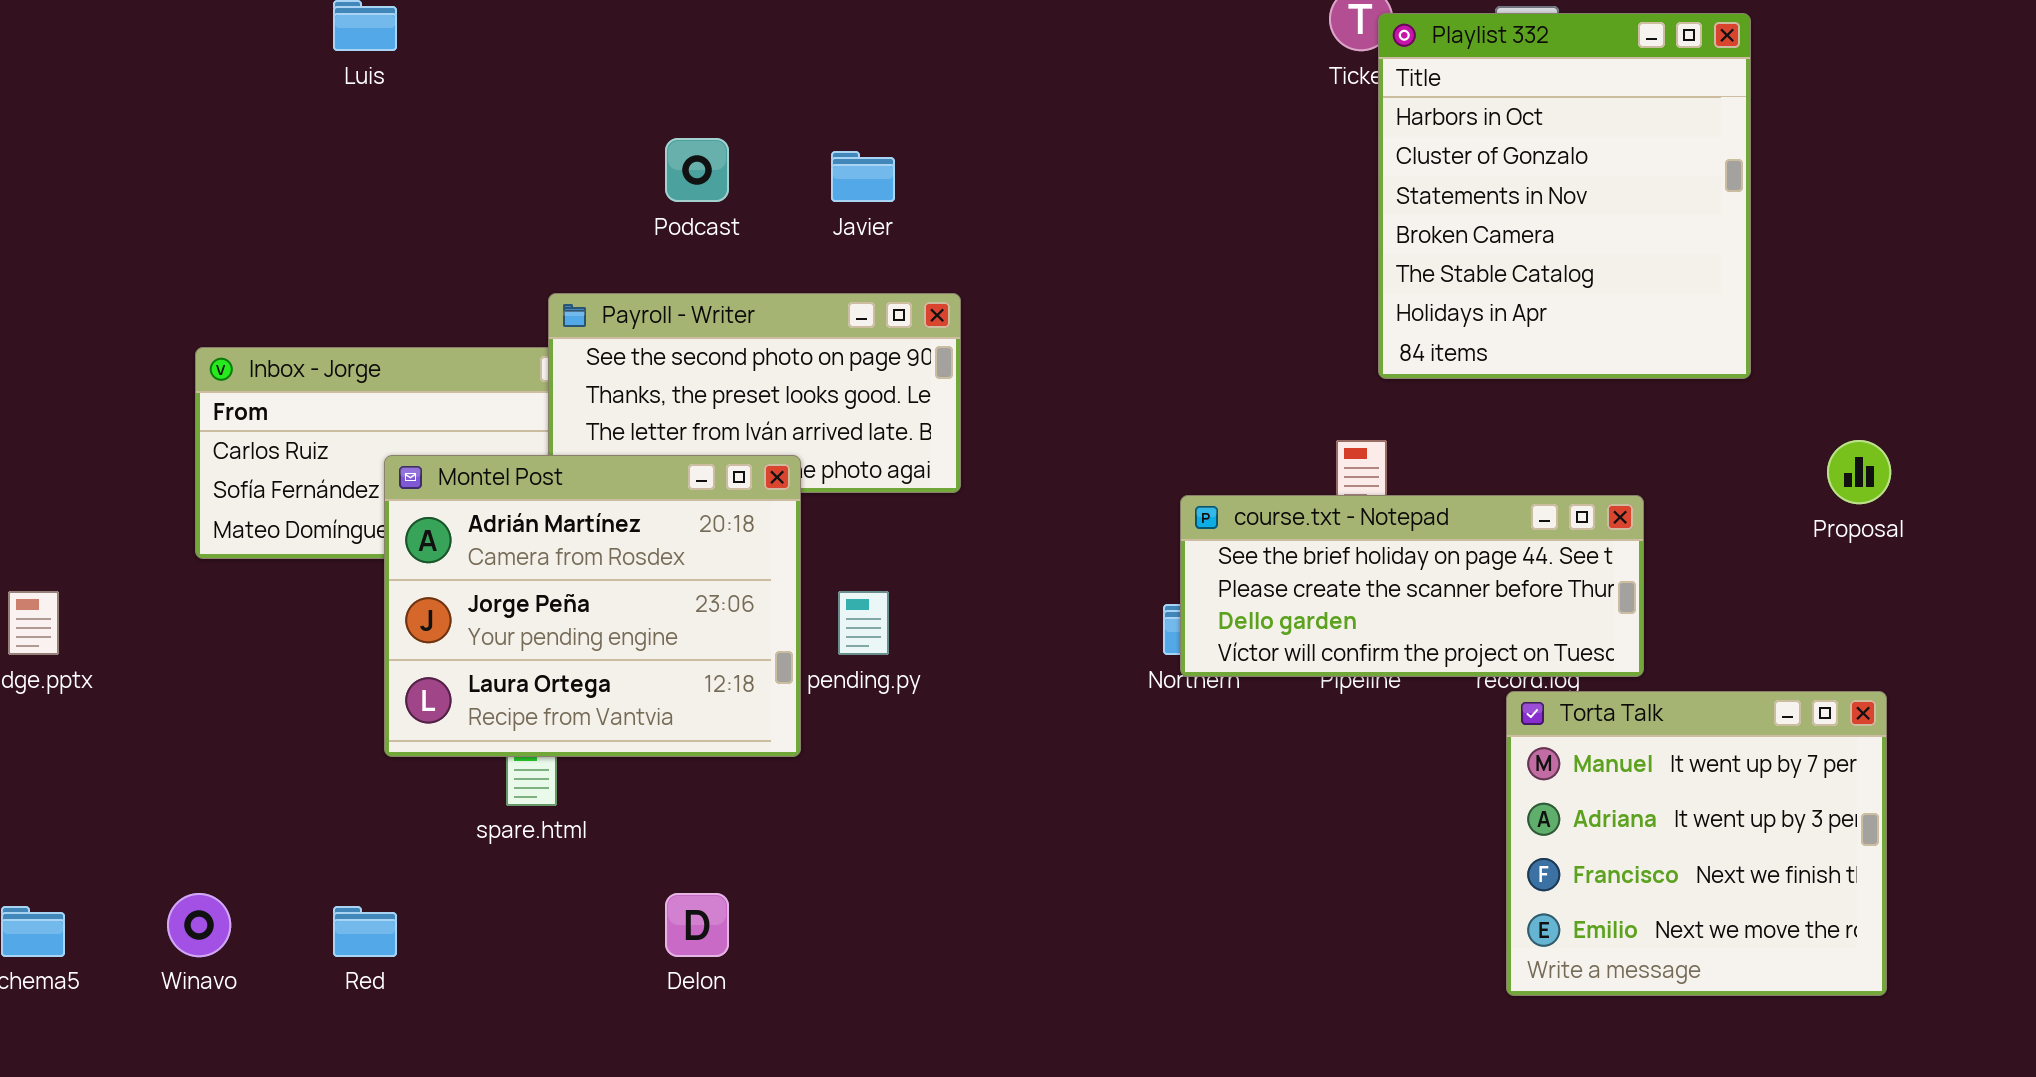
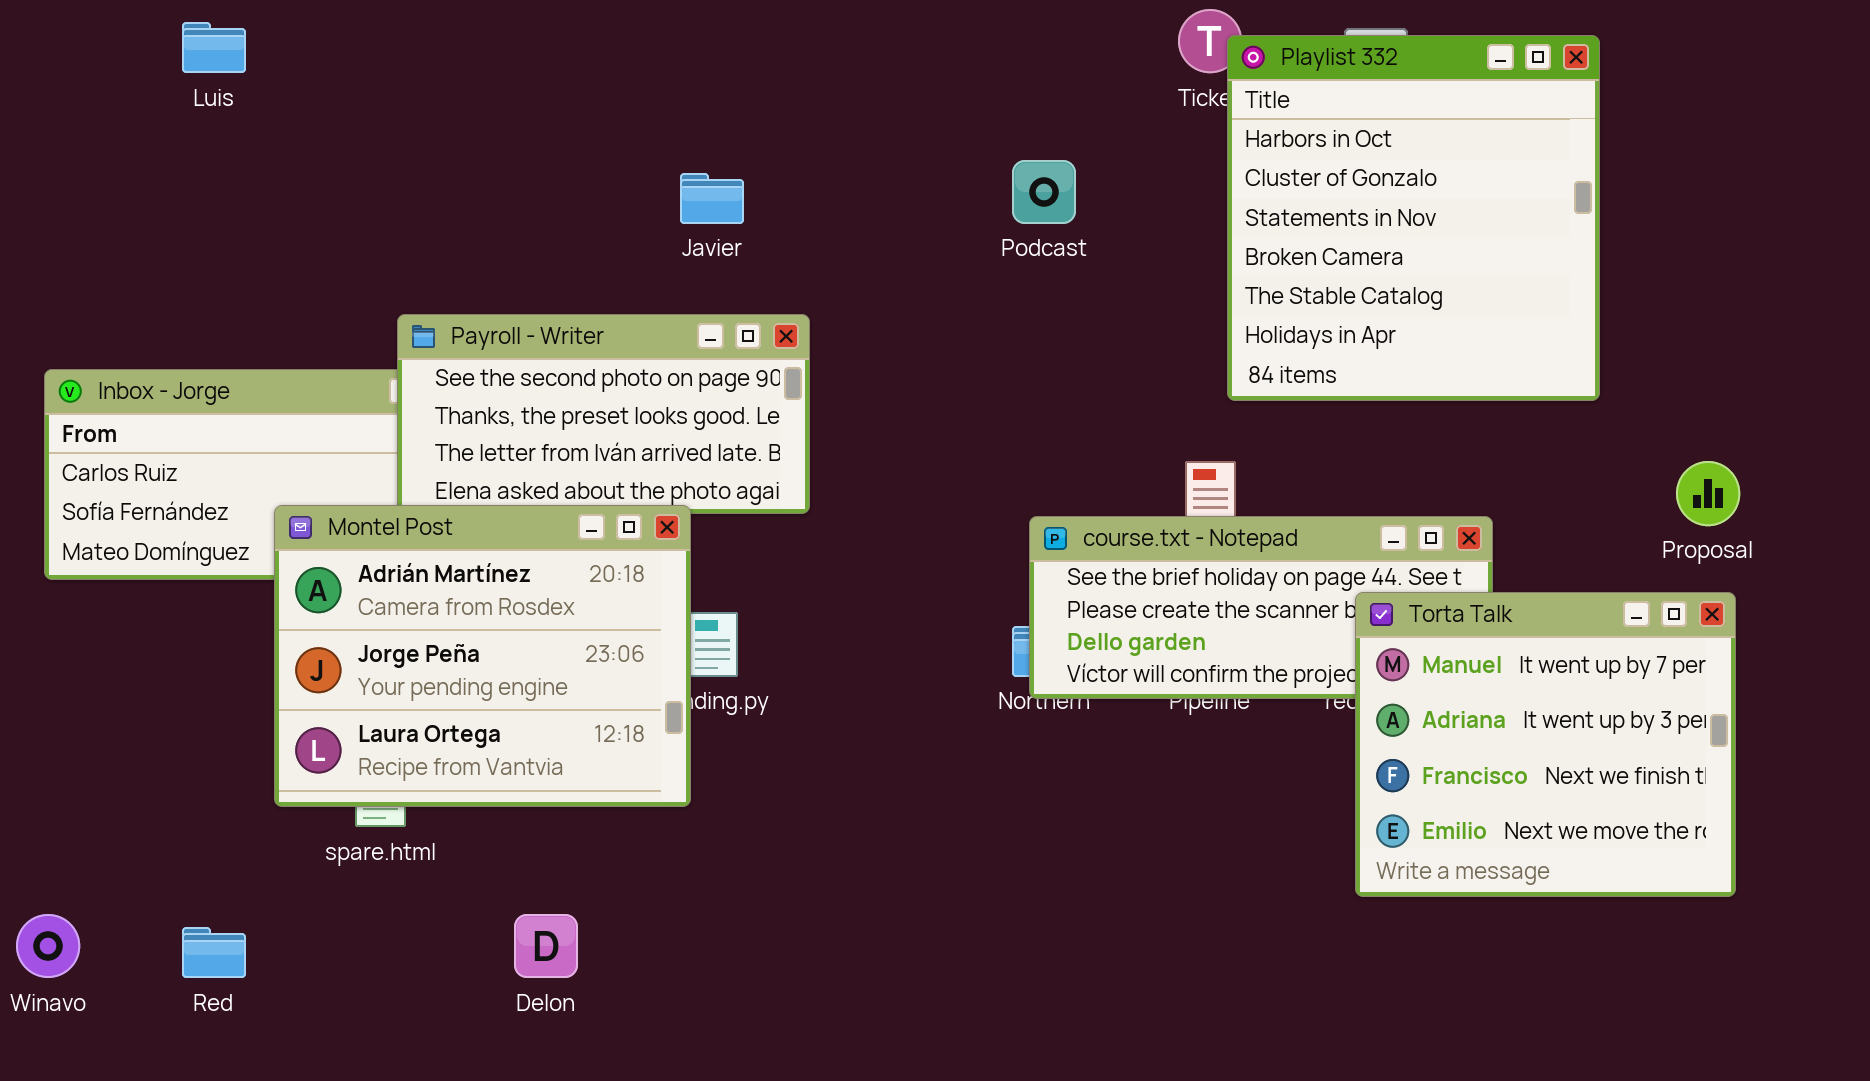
Podcast: [665,138,729,202] -> [1012,160,1076,224], moved
Montel Post: [384,455,801,757] -> [274,505,691,807], moved
Torta Talk: [1506,691,1887,996] -> [1355,592,1736,897], moved

